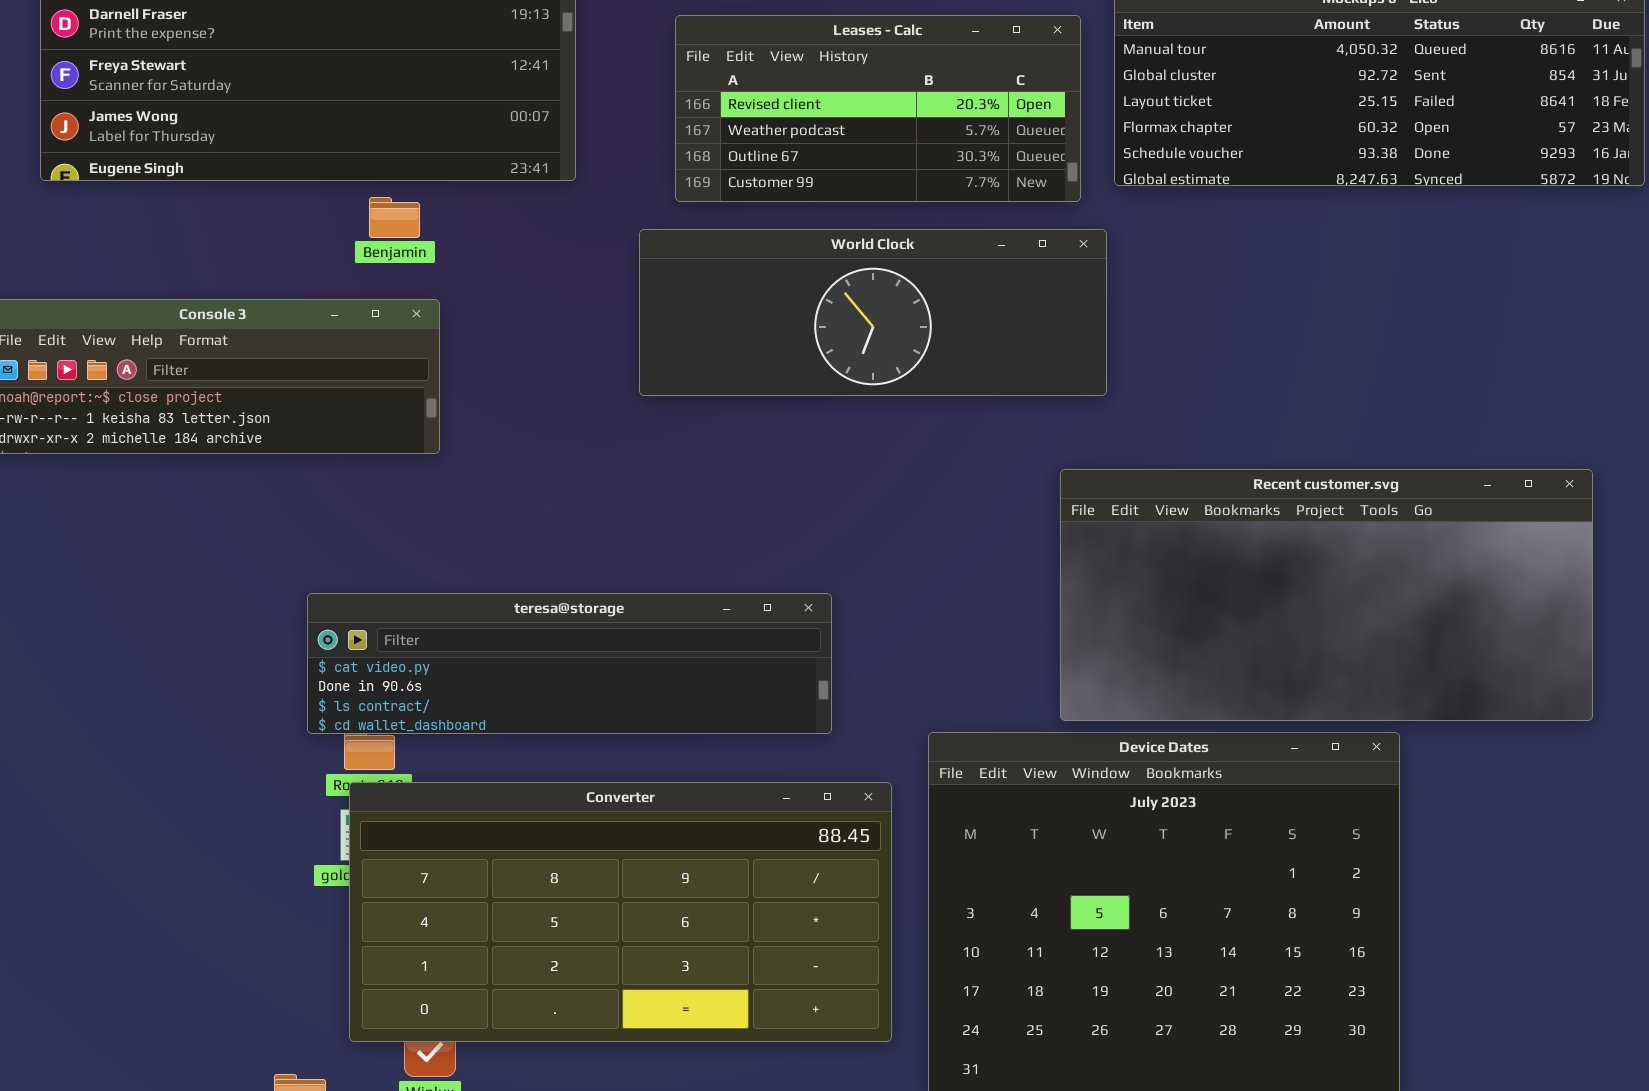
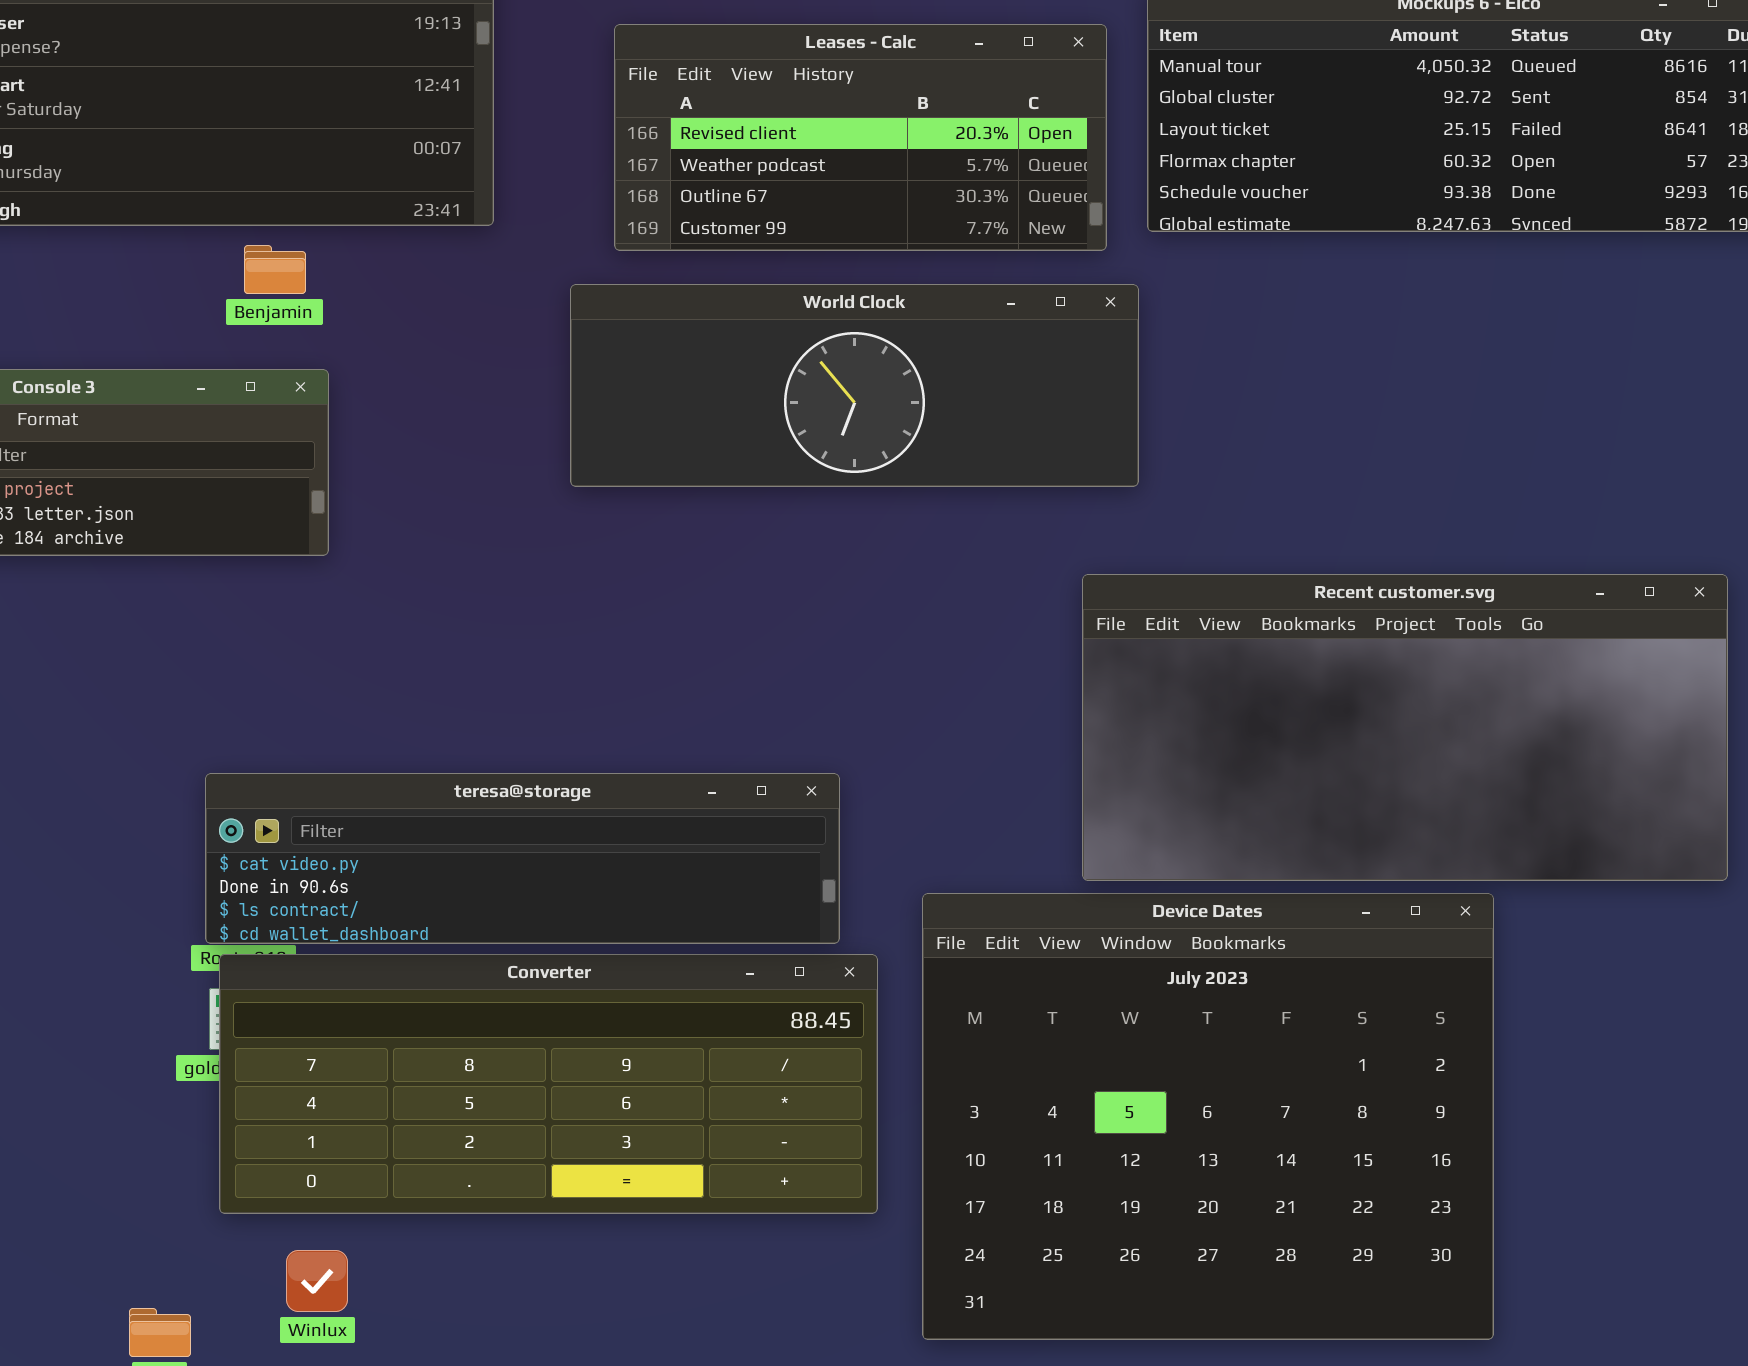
teresa@storage: [307,593,832,734] -> [205,773,840,944], moved
Converter: [349,782,892,1042] -> [219,954,878,1214], resized

